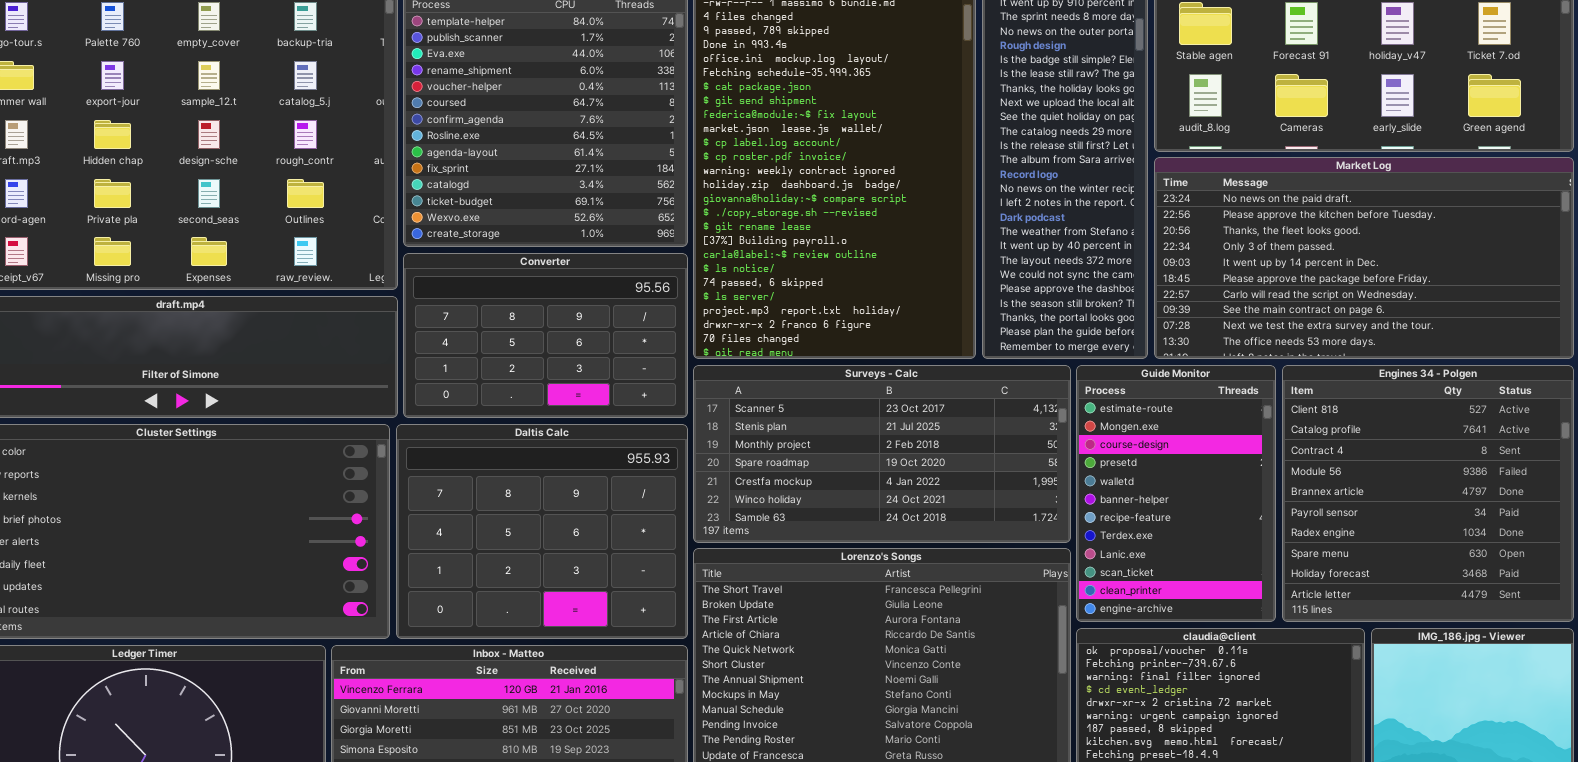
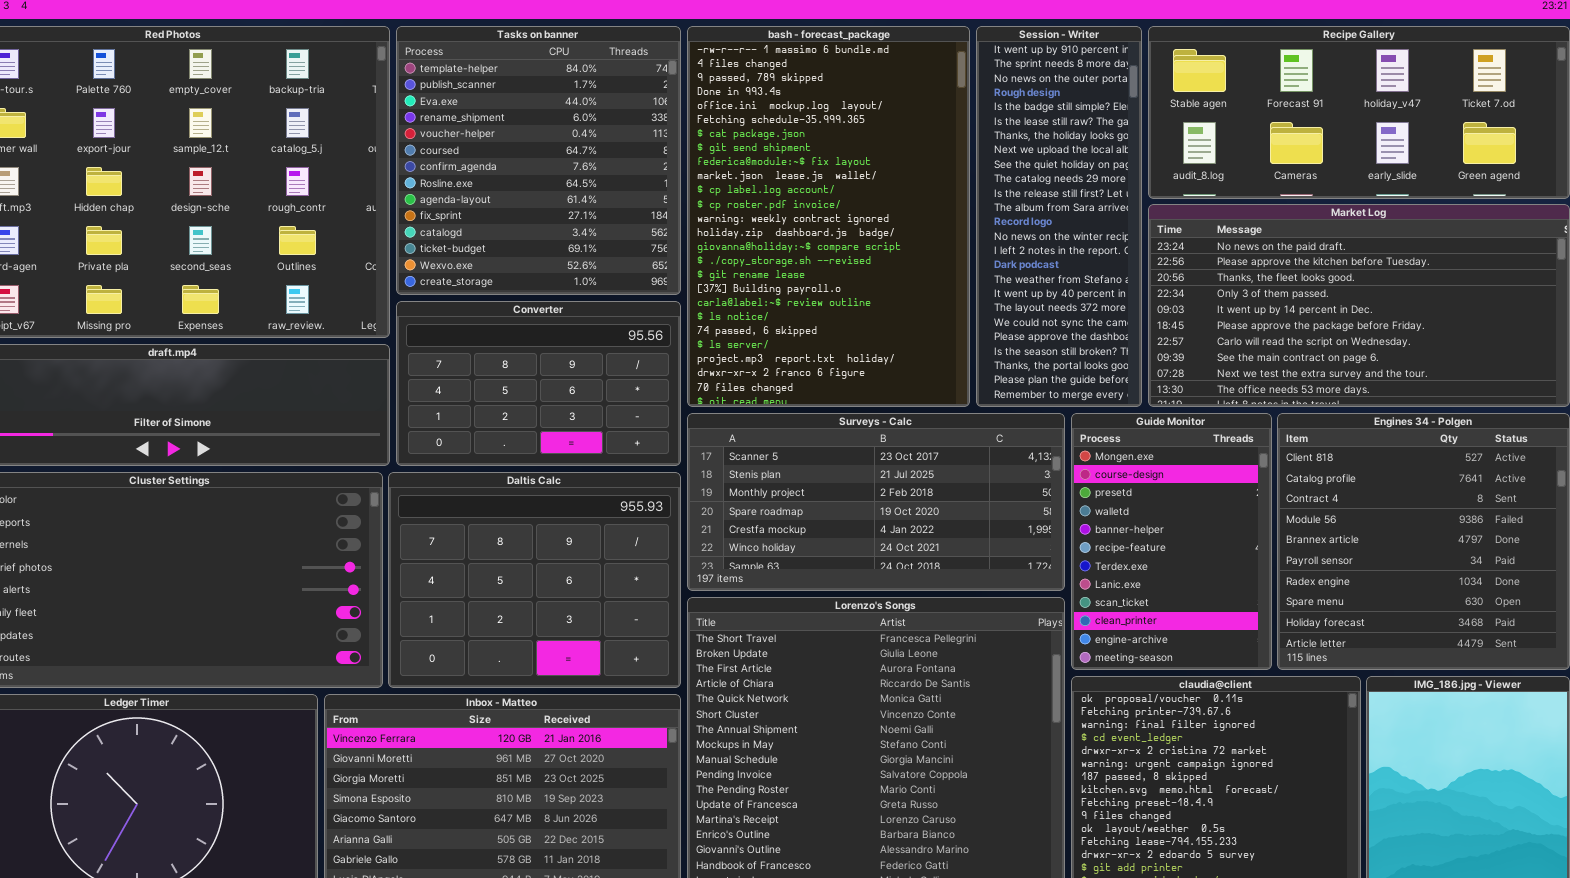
Guide Monitor: [1076,365,1276,622] -> [1071,413,1272,670], scrolled down 1 row

